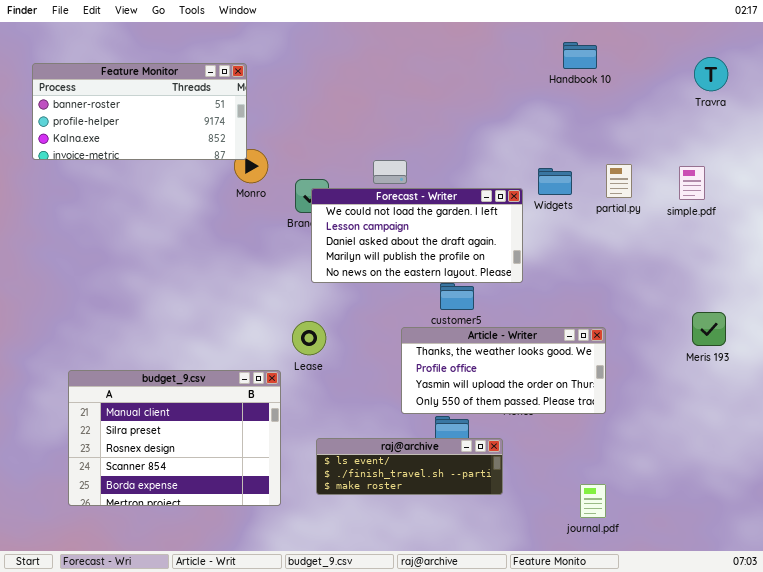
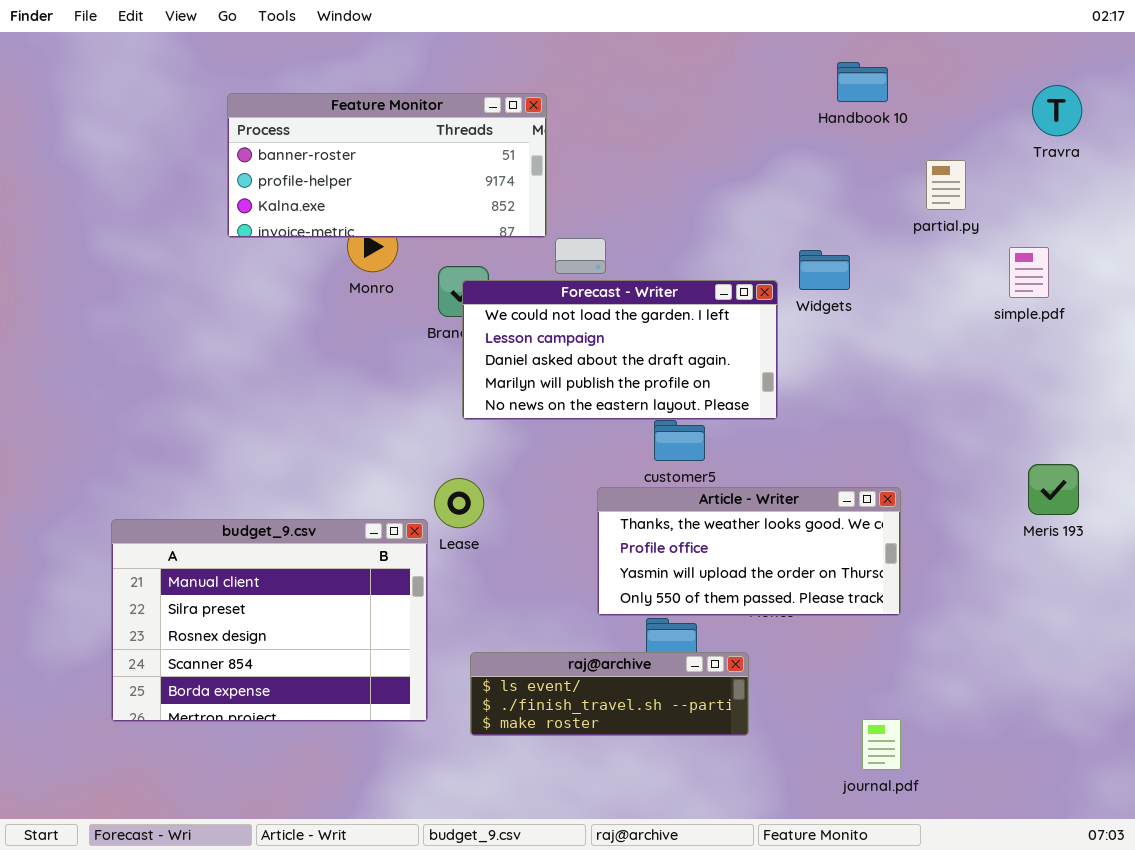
Feature Monitor: [32,63,247,160] -> [227,93,547,238], moved
partial.py: [606,164,632,198] -> [926,160,966,210], moved
budget_9.csv: [68,370,281,506] -> [111,519,428,722], moved

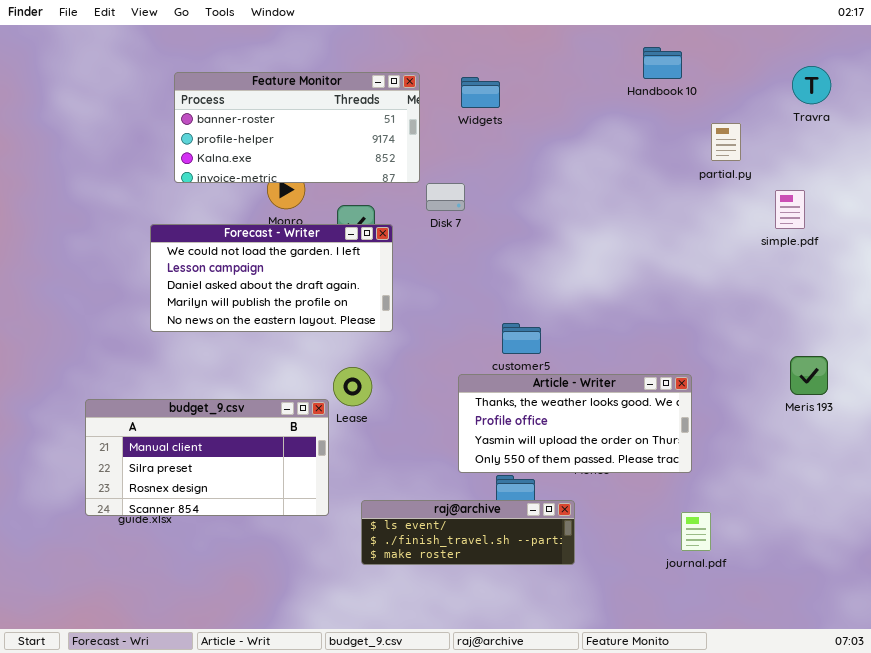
Widgets: [799,250,850,290] -> [461,77,500,108], moved
Forecast - Writer: [462,280,778,420] -> [150,224,393,332], moved
budget_9.csv: [111,519,428,722] -> [85,399,329,516], resized
journal.pdf: [862,719,901,770] -> [681,512,711,551], moved

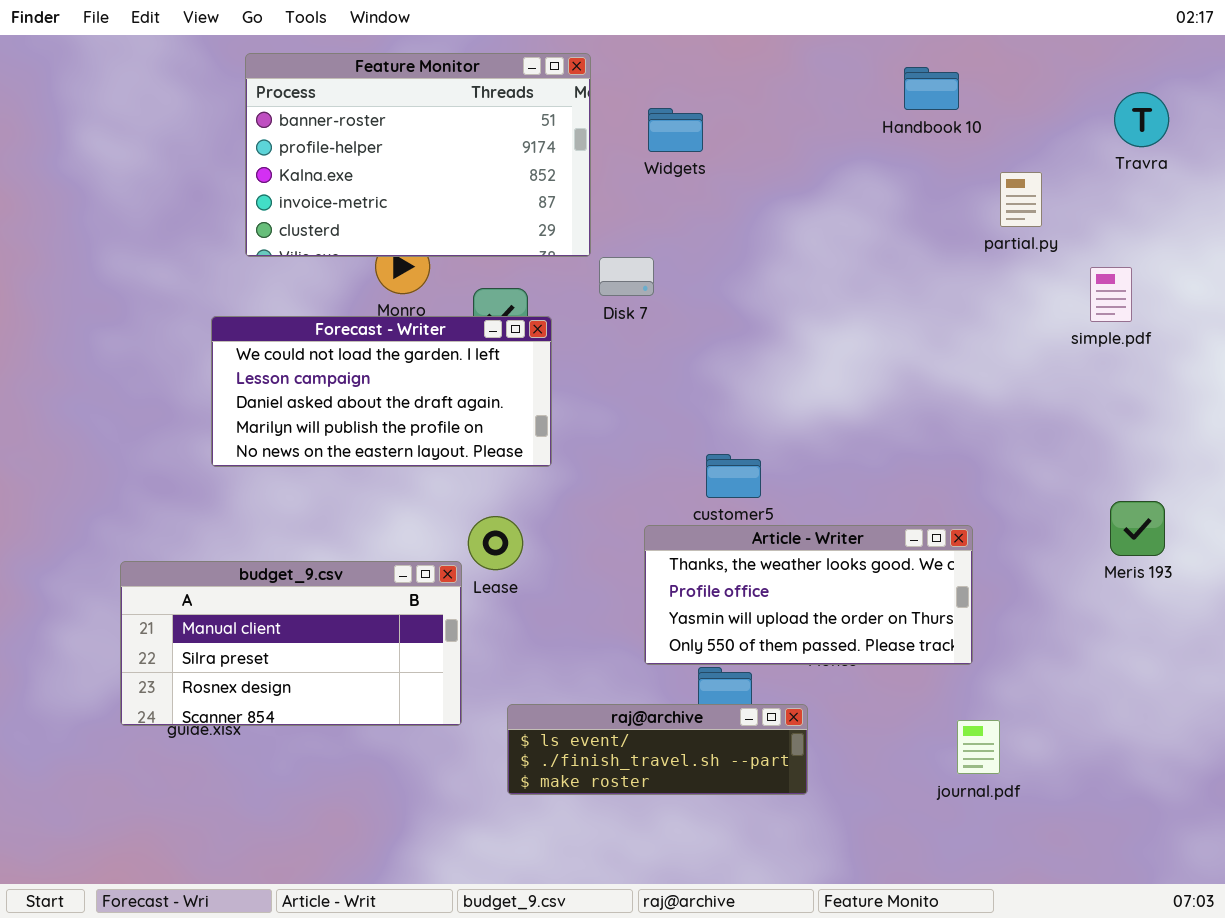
Feature Monitor: [174,72,420,183] -> [245,53,591,257], resized

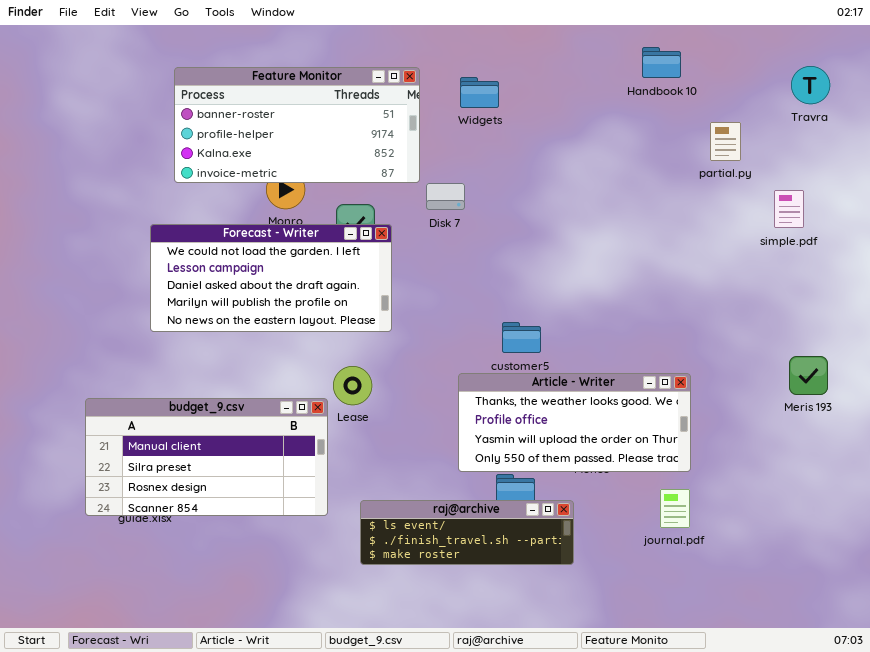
Feature Monitor: [245,53,591,257] -> [174,67,420,183], resized
journal.pdf: [957,720,1000,774] -> [660,489,690,528], moved

